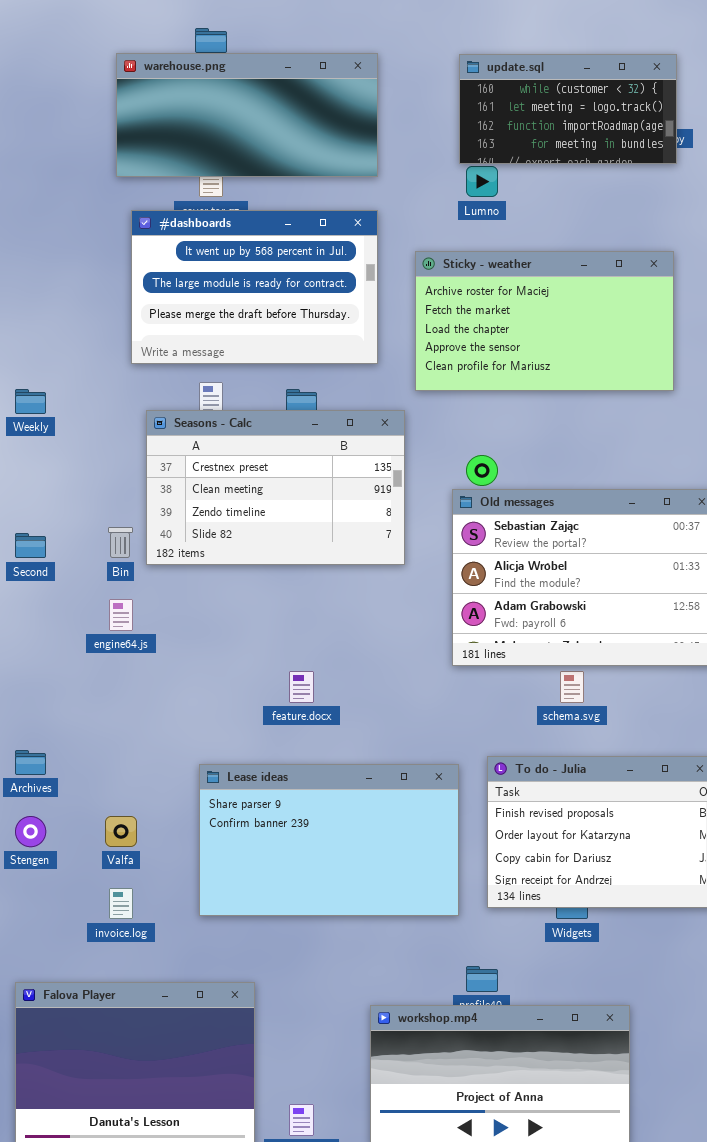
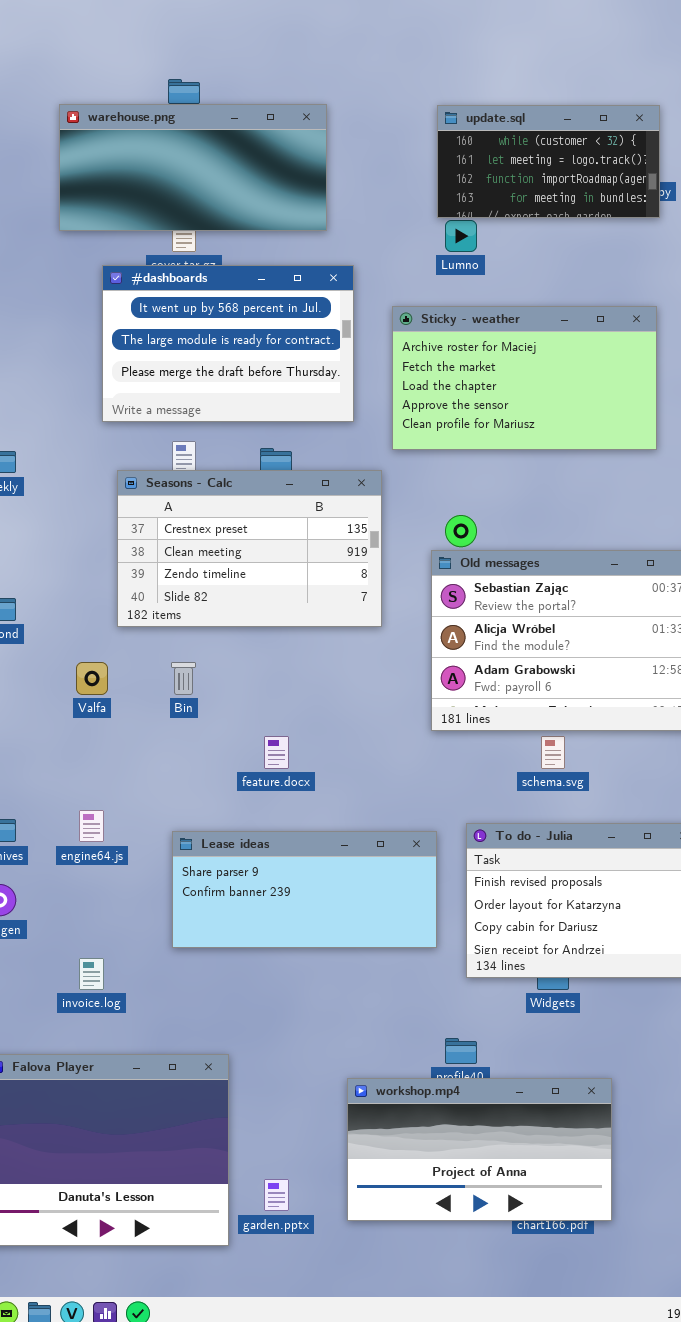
warehouse.png: [116,53,378,177] -> [59,104,327,231], moved
Bin: [108,527,133,558] -> [171,662,196,695], moved
engine64.js: [109,599,133,631] -> [79,810,104,842], moved
Lease ideas: [199,764,459,916] -> [172,831,437,948], resized
Valfa: [105,816,137,847] -> [76,662,108,695], moved

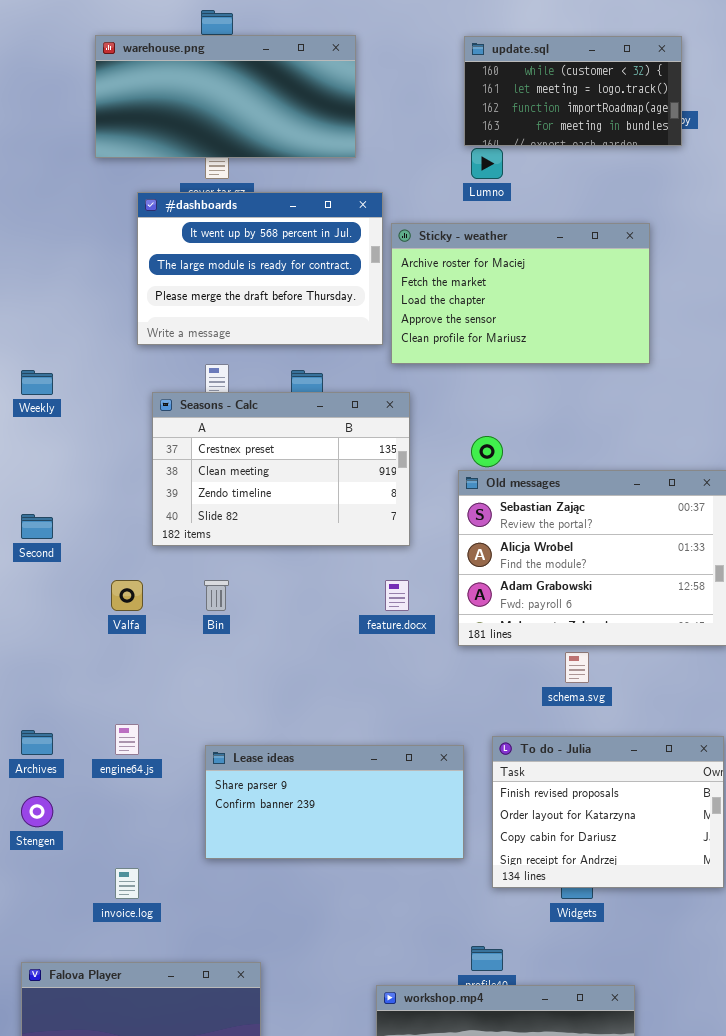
Sticky - weather: [392,306,657,450] -> [391,223,650,364], moved
feature.docx: [264,736,289,769] -> [385,580,409,611], moved

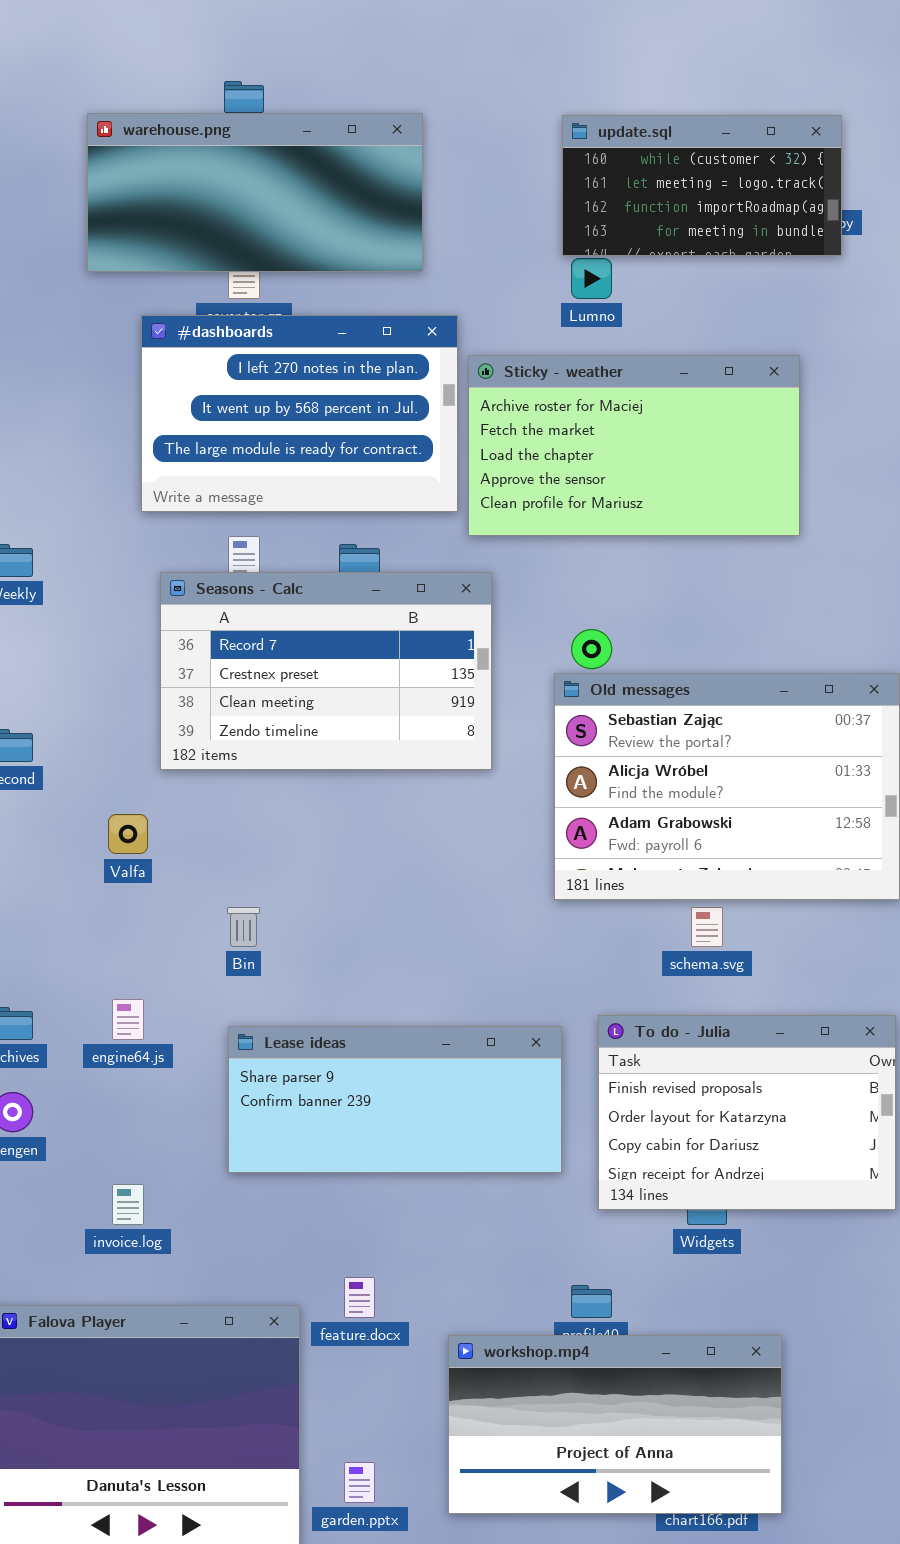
#dashboards: [137,192,383,345] -> [141,315,458,512], scrolled up 1 row
Seasons - Calc: [152,392,410,546] -> [160,572,492,770], scrolled up 1 row
Bin: [204,580,229,611] -> [227,907,260,947], moved
feature.docx: [385,580,409,611] -> [344,1277,375,1318], moved

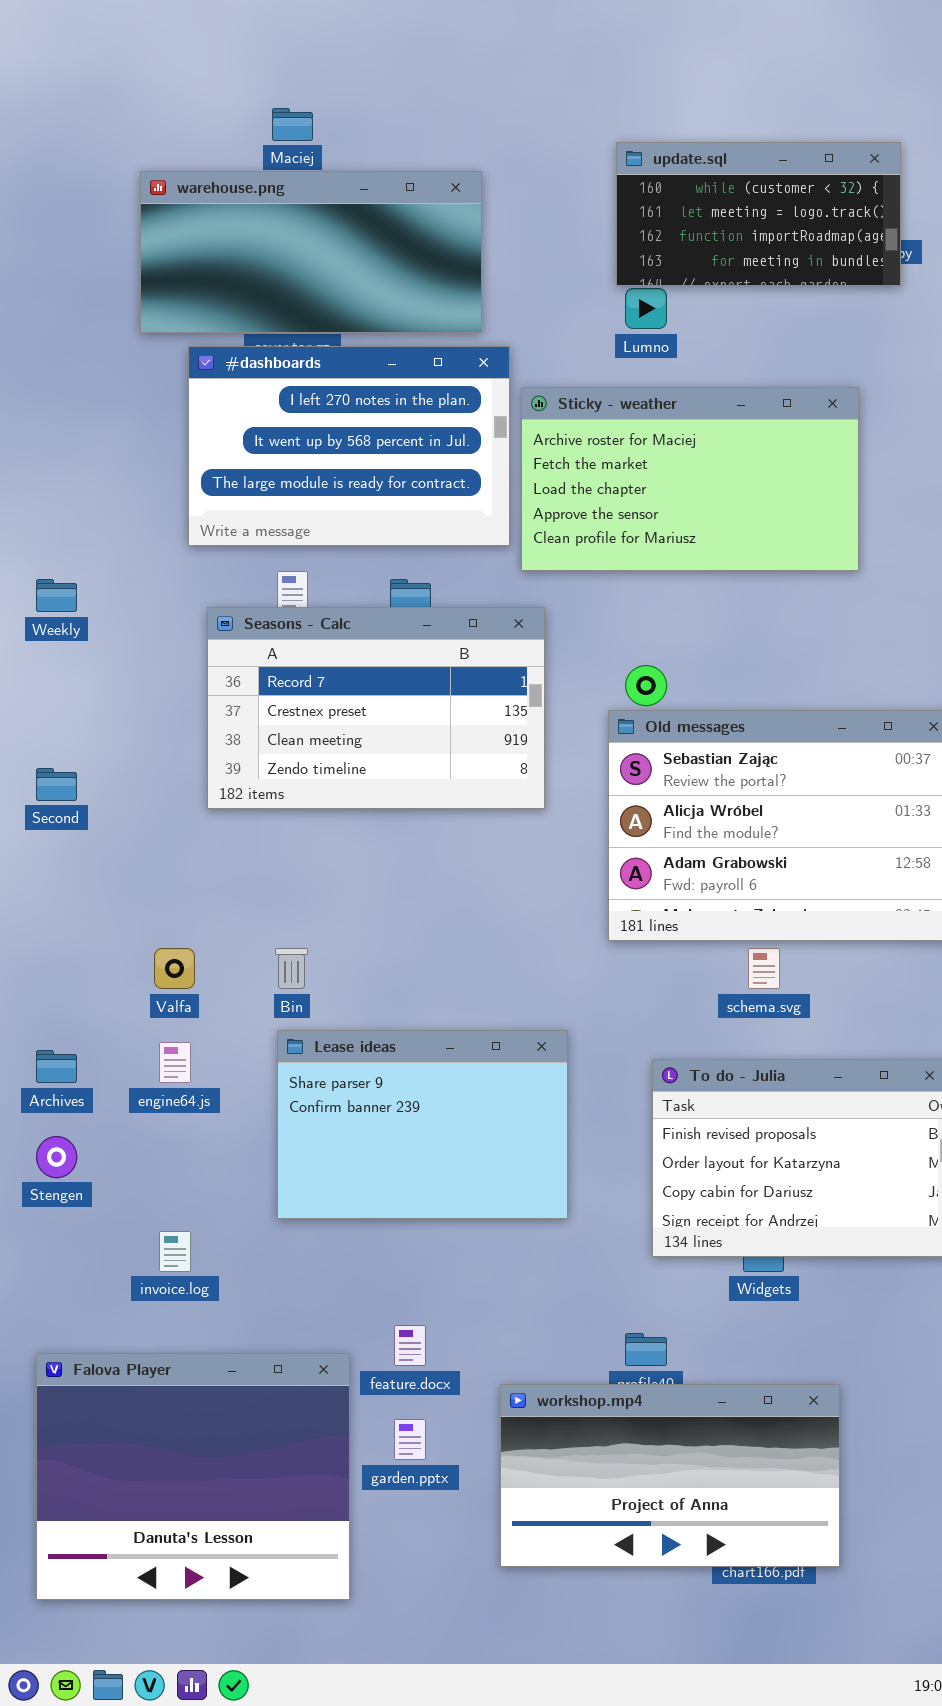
warehouse.png: [87,113,423,272] -> [140,171,482,333], moved
Valfa: [108,814,148,854] -> [154,948,195,989], moved
Lease ideas: [228,1026,562,1173] -> [277,1030,568,1219], resized
garden.pptx: [344,1462,375,1503] -> [394,1419,426,1460], moved

